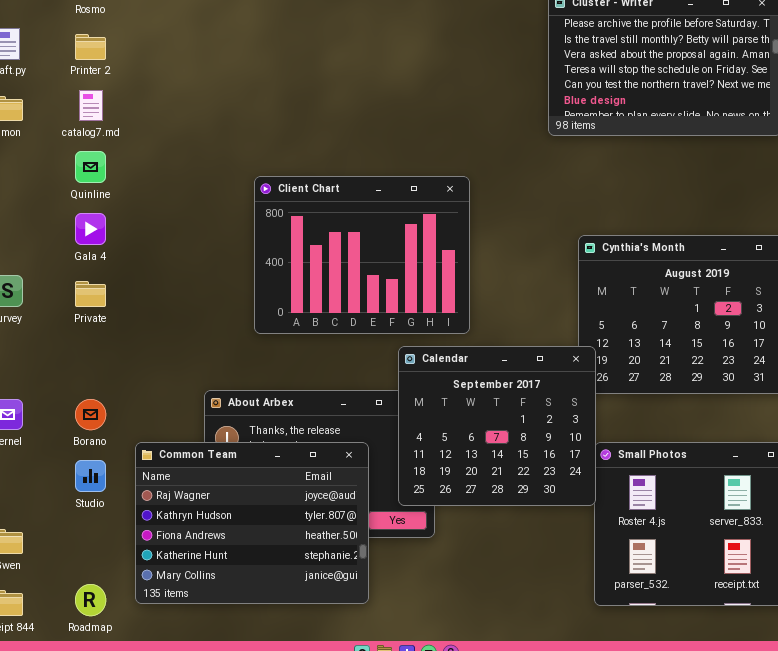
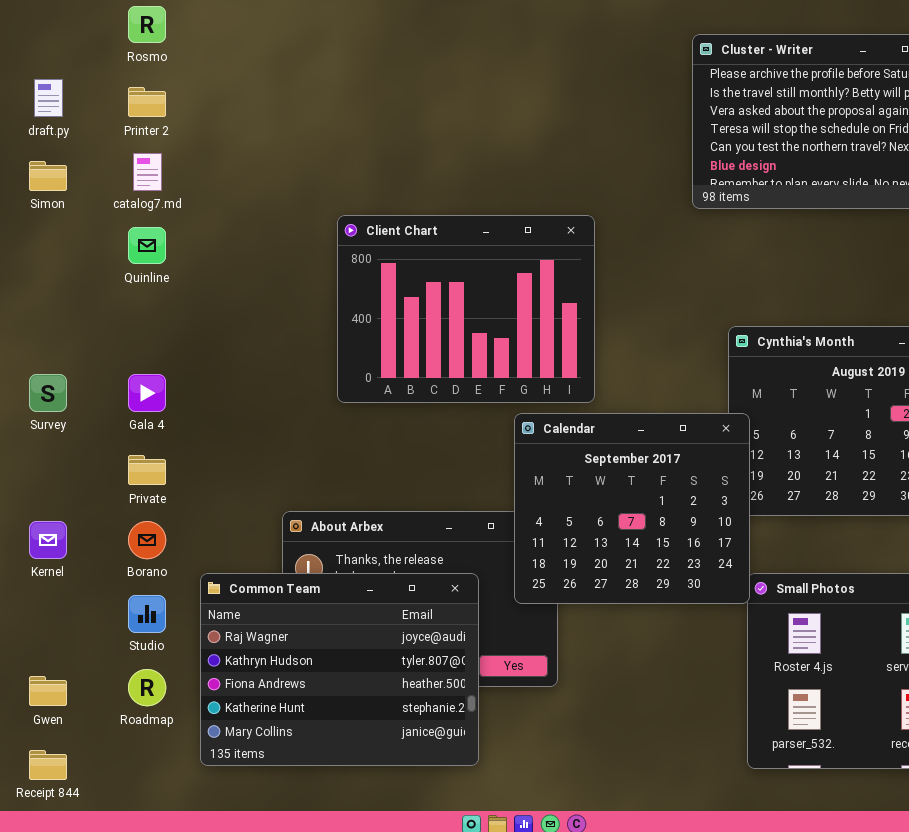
Client Chart: [254,176,470,334] -> [337,215,595,403], moved
Gala 4: [75,213,106,245] -> [128,374,166,412], moved
Private: [75,281,106,307] -> [128,455,166,485], moved
Calendar: [398,346,596,506] -> [514,413,750,604], moved
Roadmap: [75,584,106,616] -> [128,669,166,706], moved

